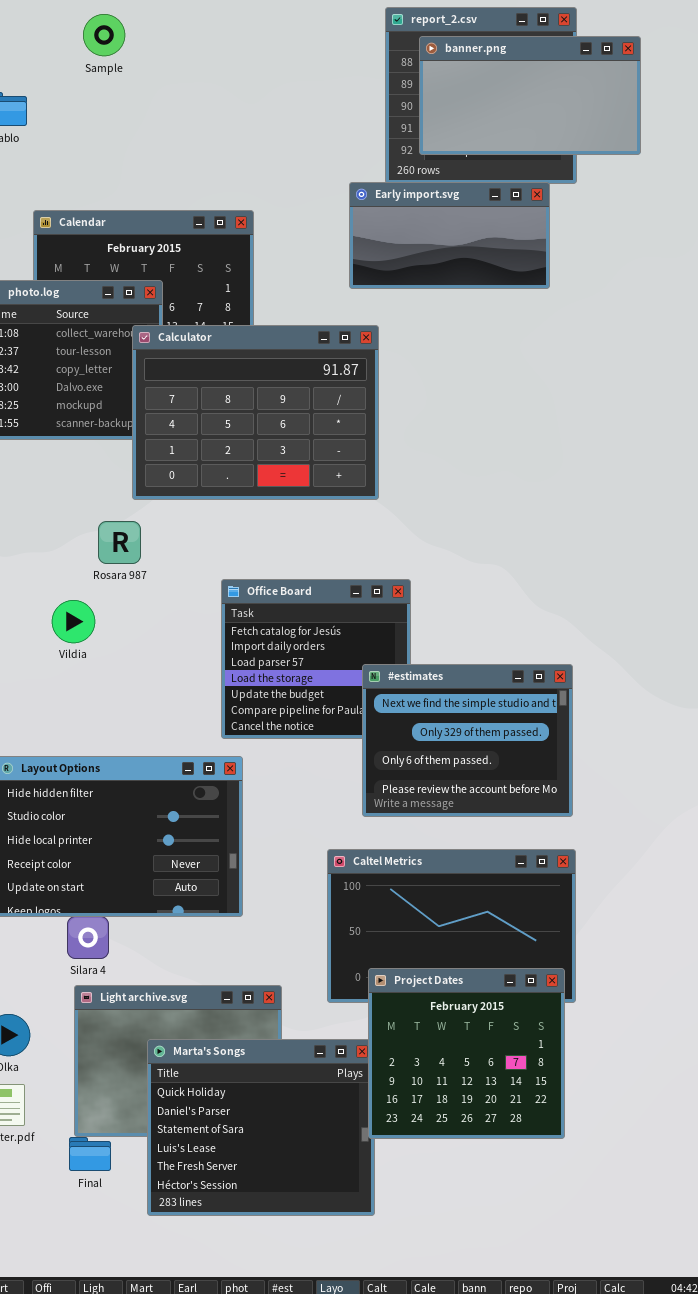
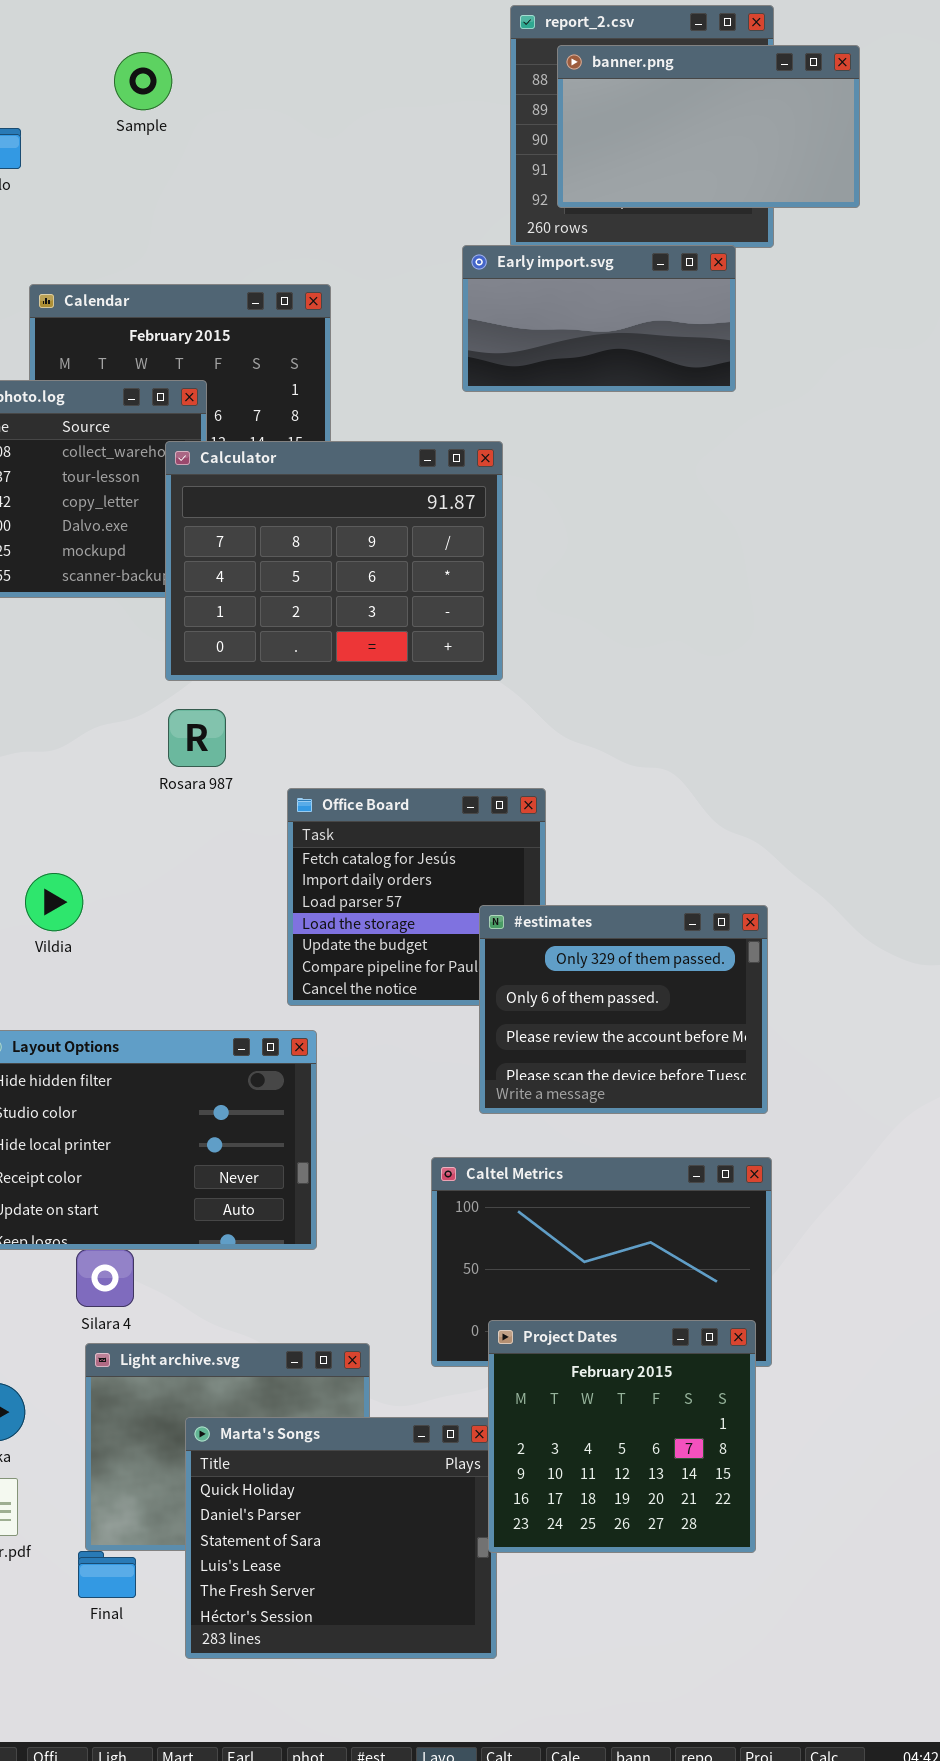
Sample: [83,14,125,56] -> [114,52,172,110], moved
Rosara 987: [98,521,141,564] -> [168,709,226,767], moved
Vildia: [52,600,95,643] -> [25,873,83,931], moved
#estimates: [362,664,573,817] -> [479,905,768,1114], scrolled down 1 row

